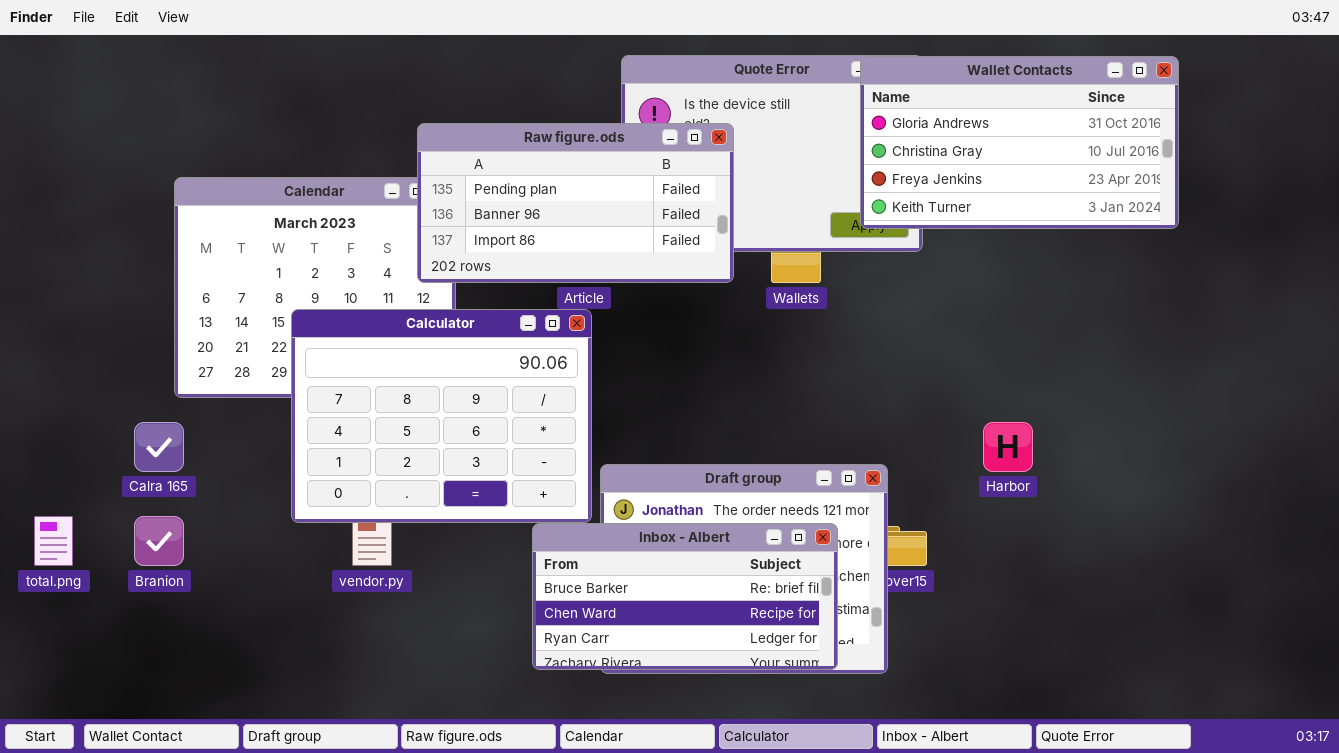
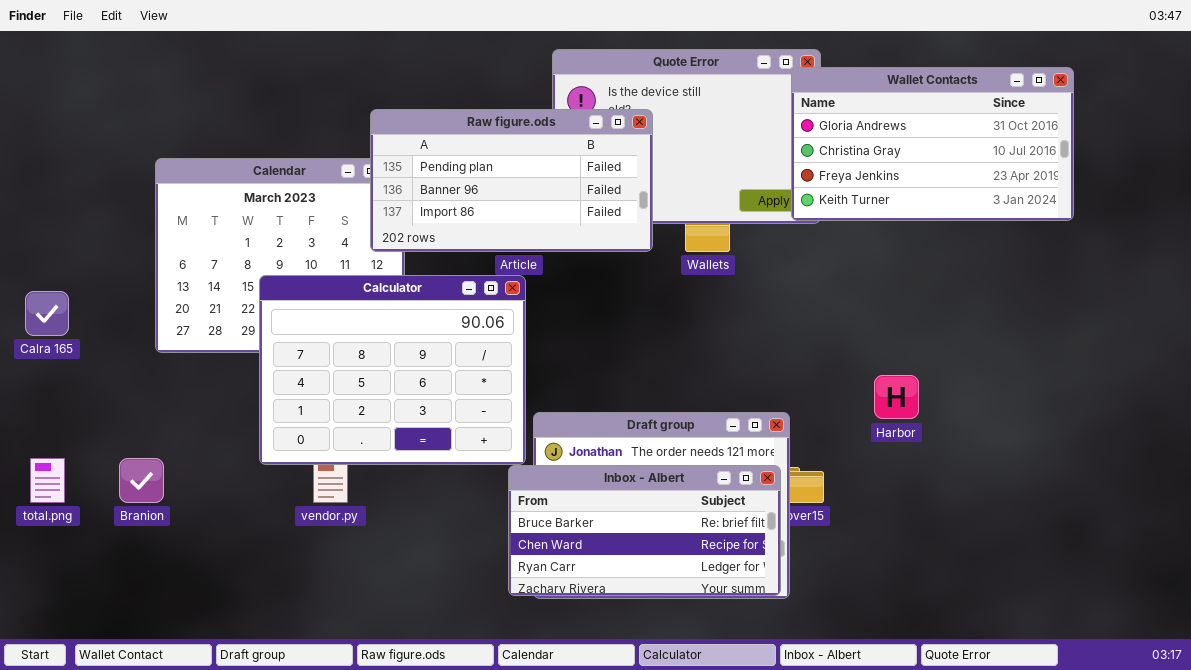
Wallet Contacts: [860,56,1179,229] -> [791,67,1074,221], moved
Calra 165: [134,422,184,472] -> [25,291,69,336], moved
Inbox - Albert: [532,523,838,670] -> [508,465,781,596], moved

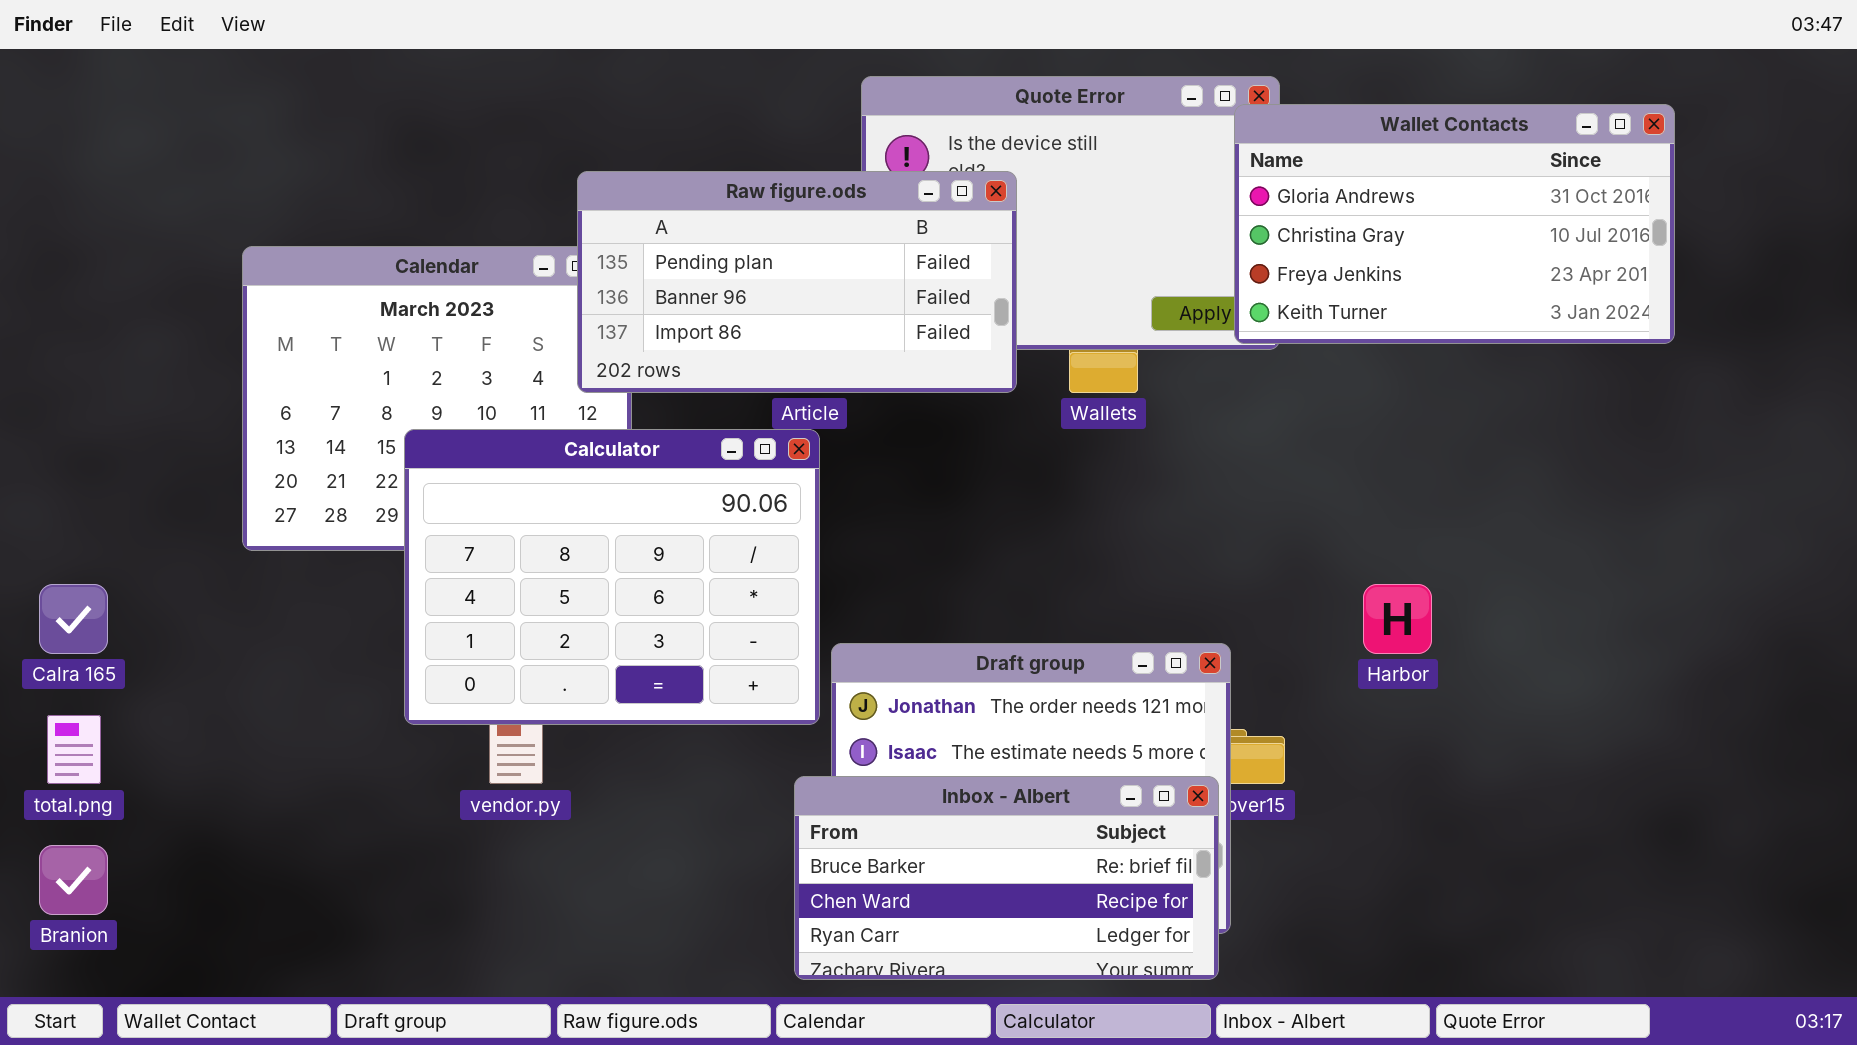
Calra 165: [25,291,69,336] -> [39,584,108,654], moved
Branion: [119,458,164,503] -> [39,845,108,915], moved
Inbox - Albert: [508,465,781,596] -> [794,776,1219,980], moved

